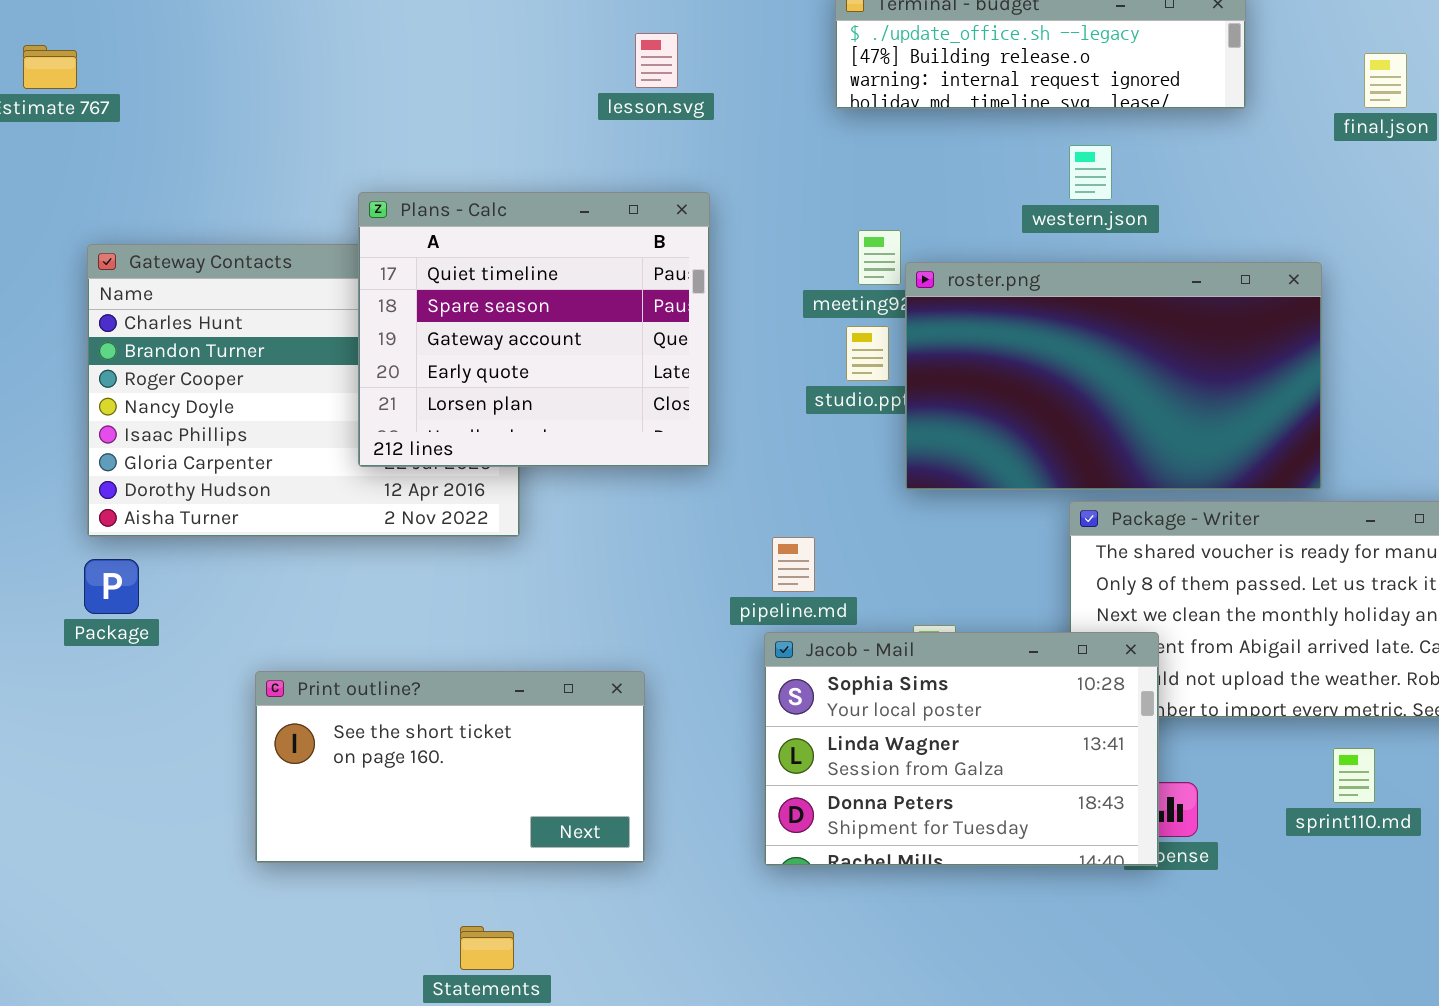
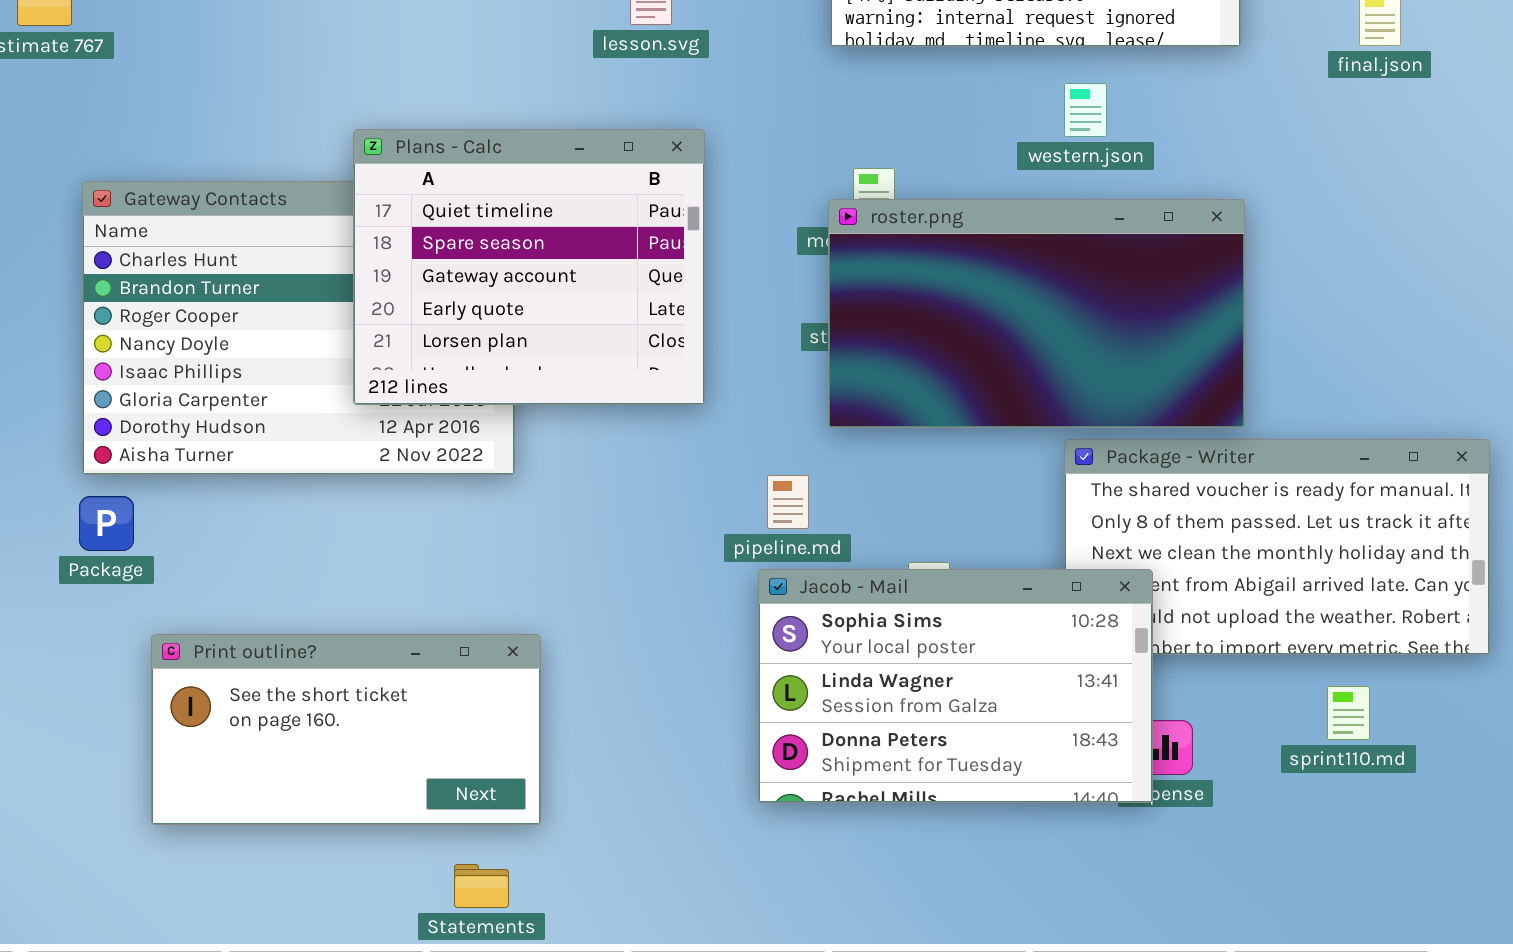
roster.png: [905,262,1322,490] -> [828,199,1245,428], moved
Print outline?: [255,671,645,863] -> [151,634,541,825], moved

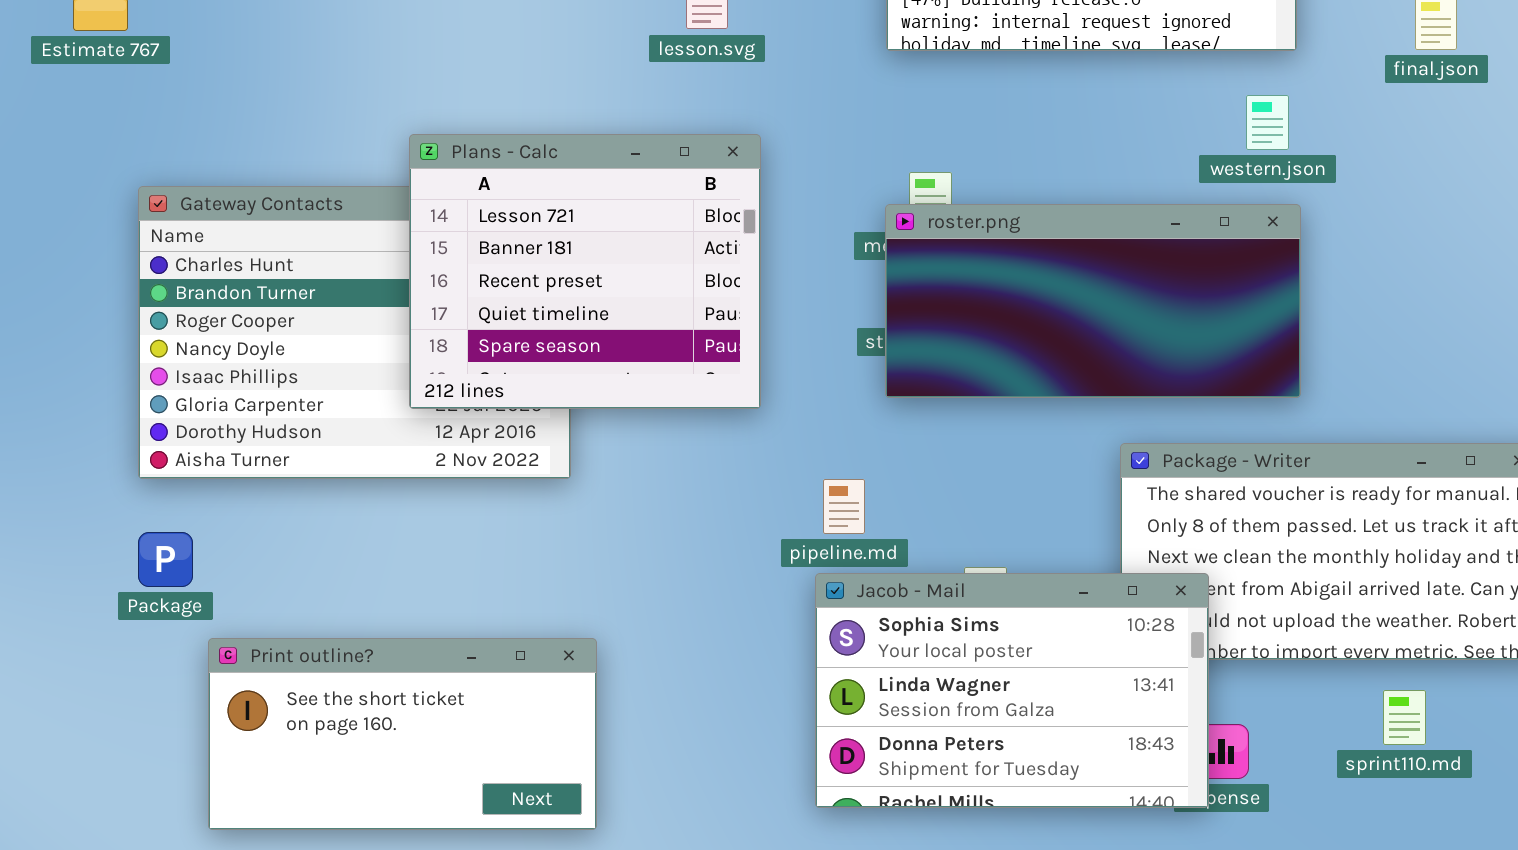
western.json: [1064,83,1107,137] -> [1246,95,1289,150], moved
Plans - Calc: [353,129,705,405] -> [409,134,761,409], scrolled up 3 rows
roster.png: [828,199,1245,428] -> [885,204,1301,398], resized
Package: [79,496,134,551] -> [138,532,193,587], moved

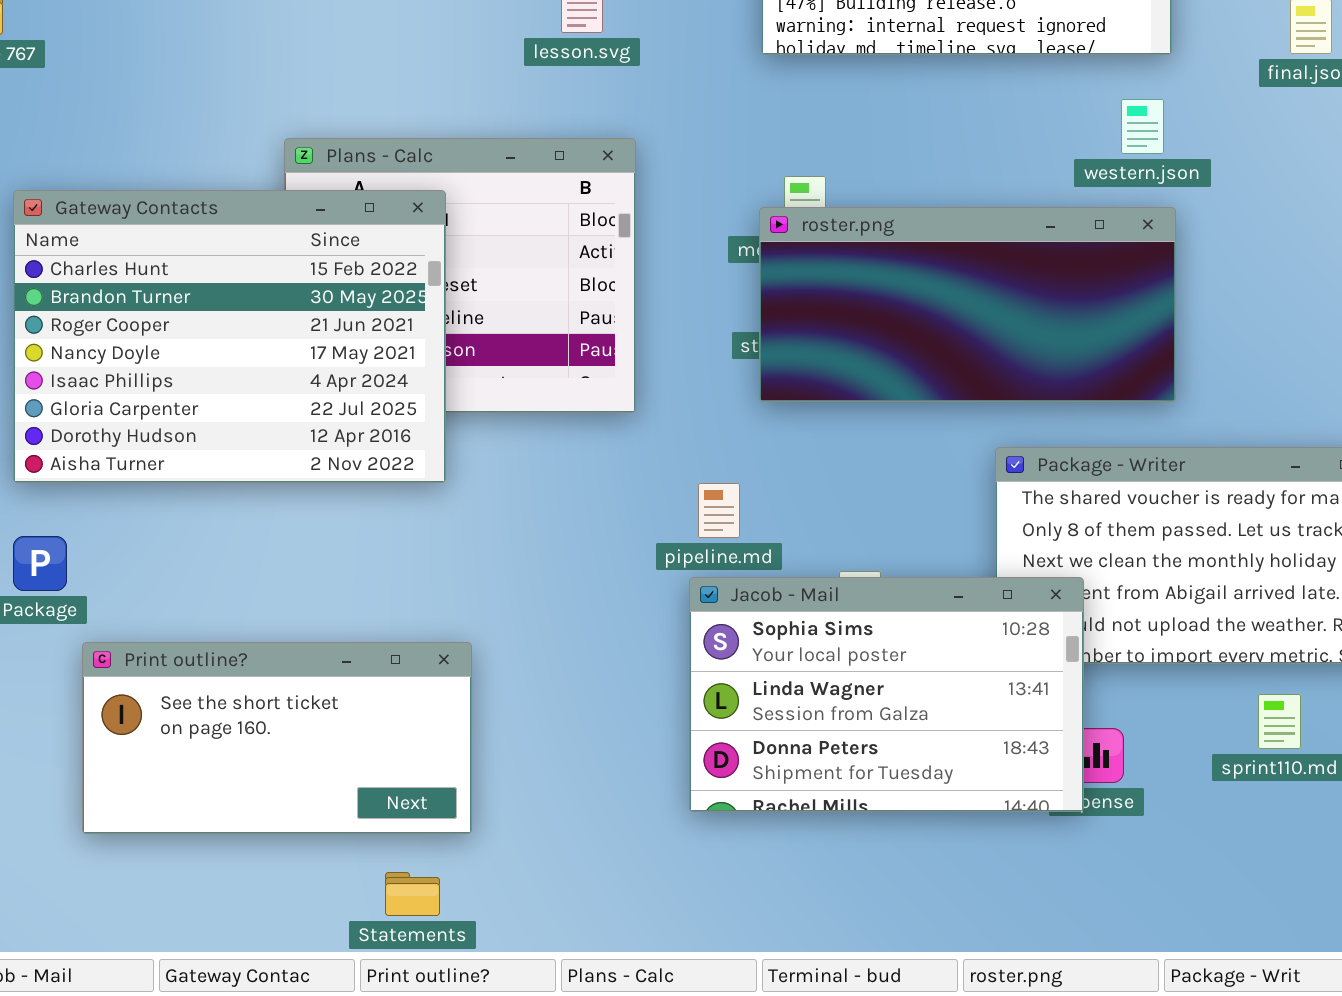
Gateway Contacts: [138,186,571,479] -> [13,190,446,483], raised

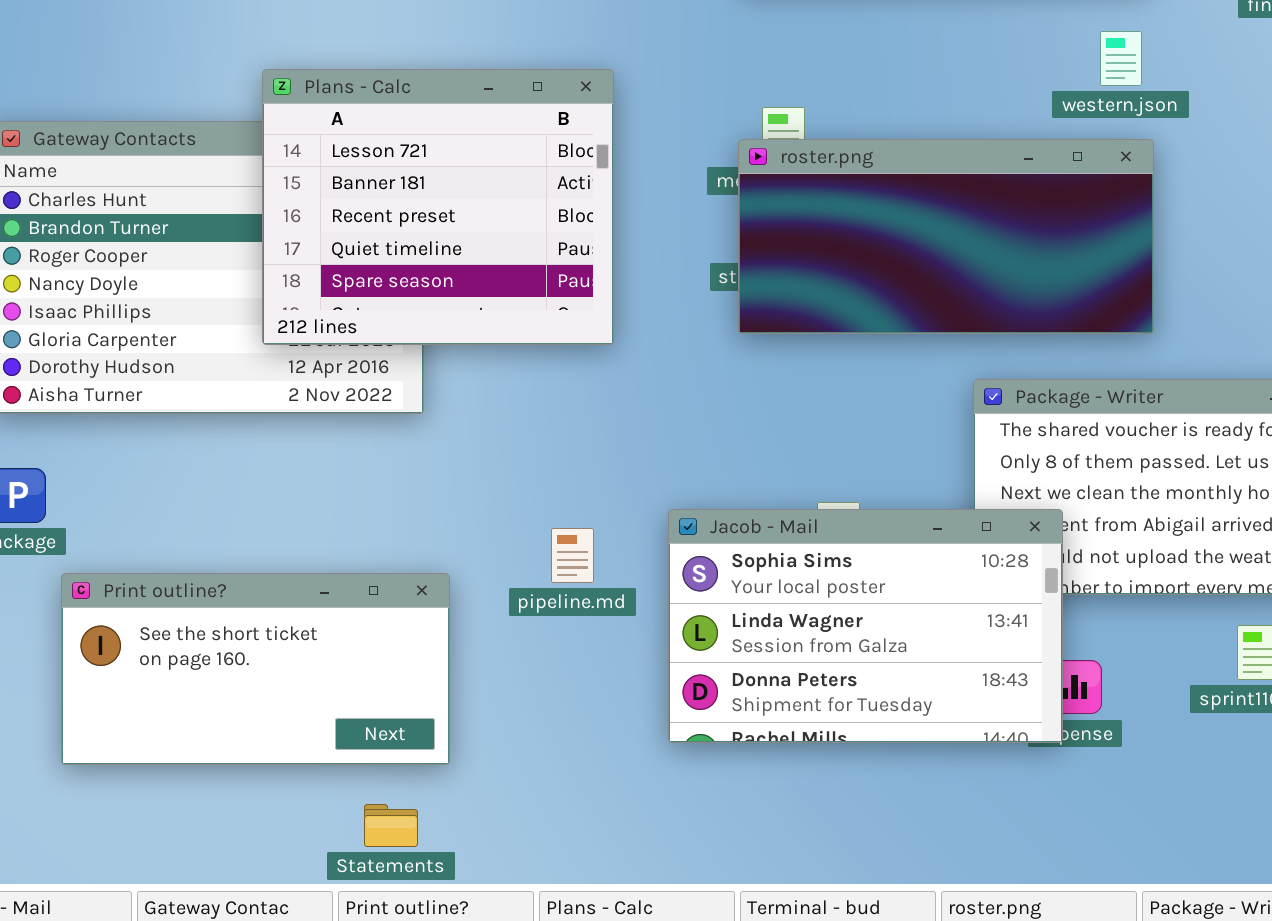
Plans - Calc: [284,138,636,413] -> [262,69,614,345], raised
pipeline.md: [698,483,740,538] -> [551,528,594,583], moved

